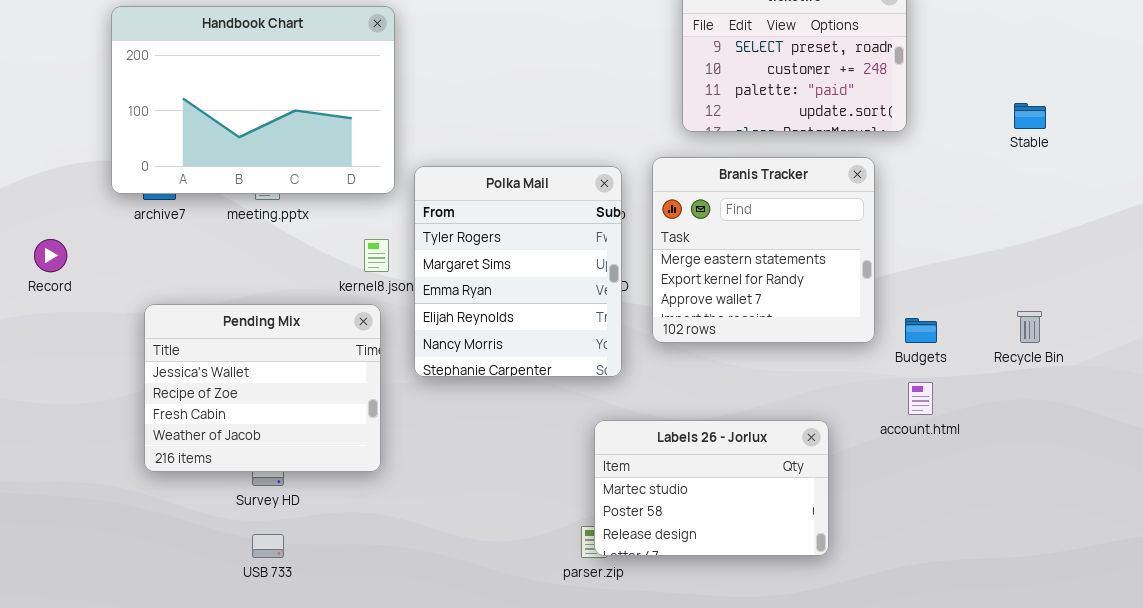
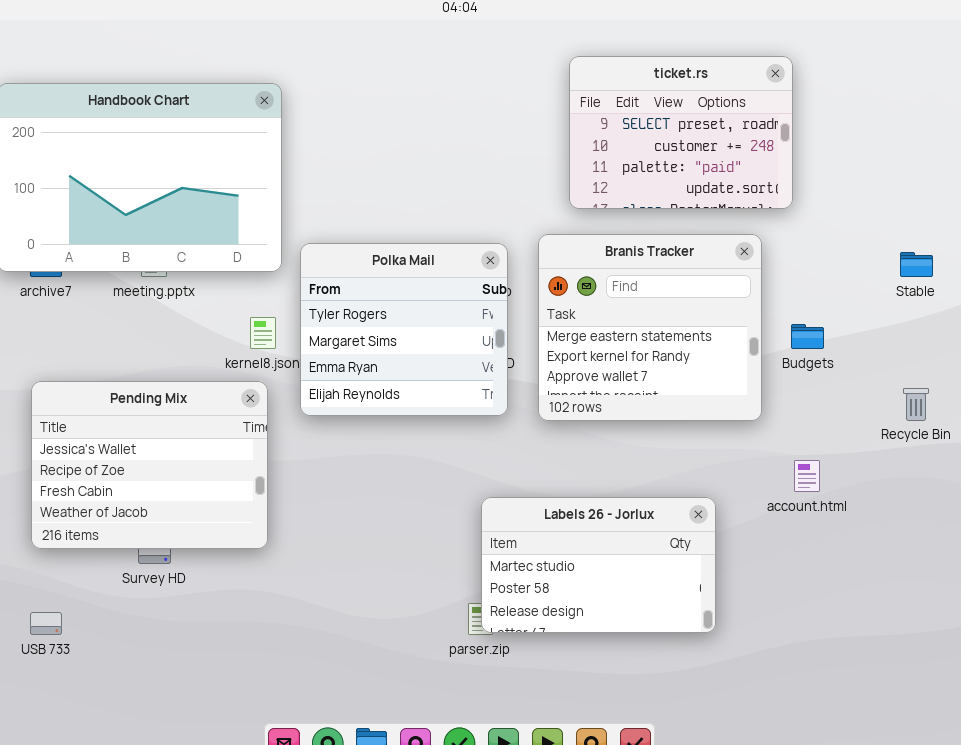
Stable: [1014,103,1046,129] -> [900,252,933,277], moved
Polka Mail: [414,166,622,377] -> [300,243,508,416], resized
Budgets: [905,318,937,343] -> [791,324,824,349], moved
USB 733: [252,534,284,558] -> [30,612,62,635], moved

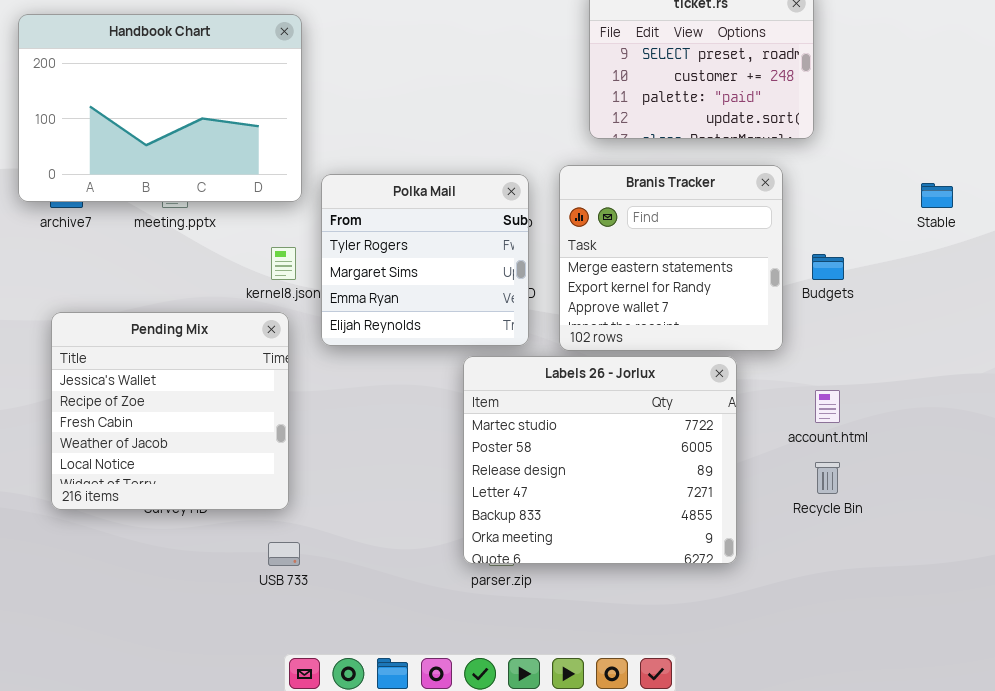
Pending Mix: [31,381,268,549] -> [51,312,289,510], resized
Recycle Bin: [903,388,929,421] -> [815,462,840,494], moved
Labels 26 - Jorlux: [481,497,716,633] -> [463,356,737,564], resized
USB 733: [30,612,62,635] -> [268,542,300,566], moved

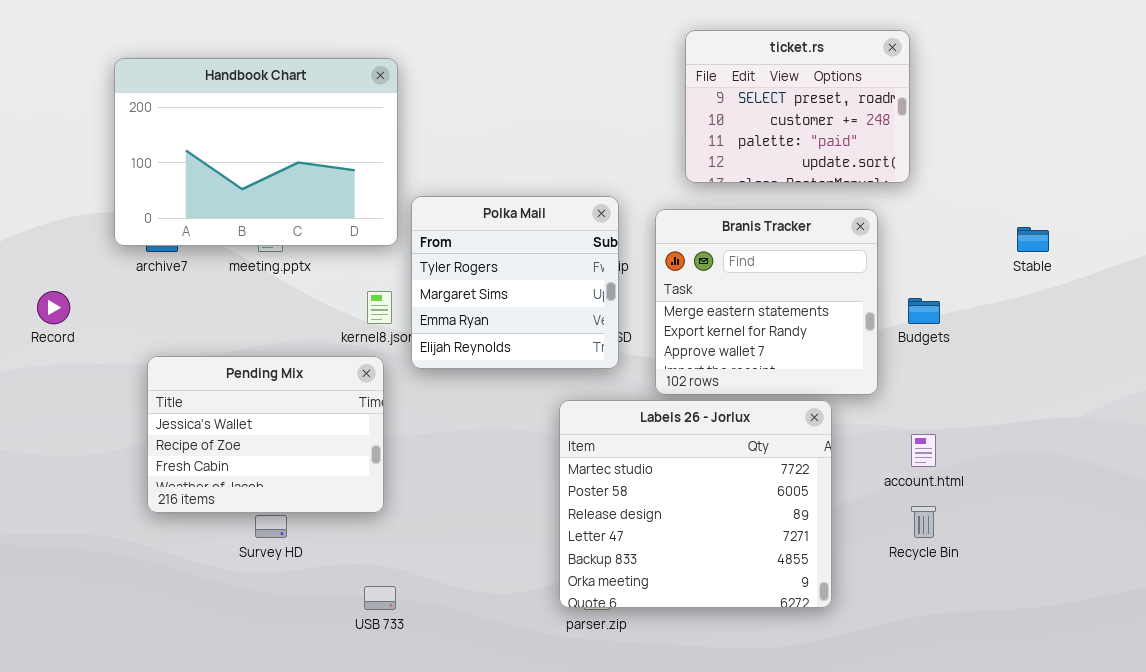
Polka Mail: [321,174,529,346] -> [411,196,619,369], moved
Pending Mix: [51,312,289,510] -> [147,356,384,513], resized

